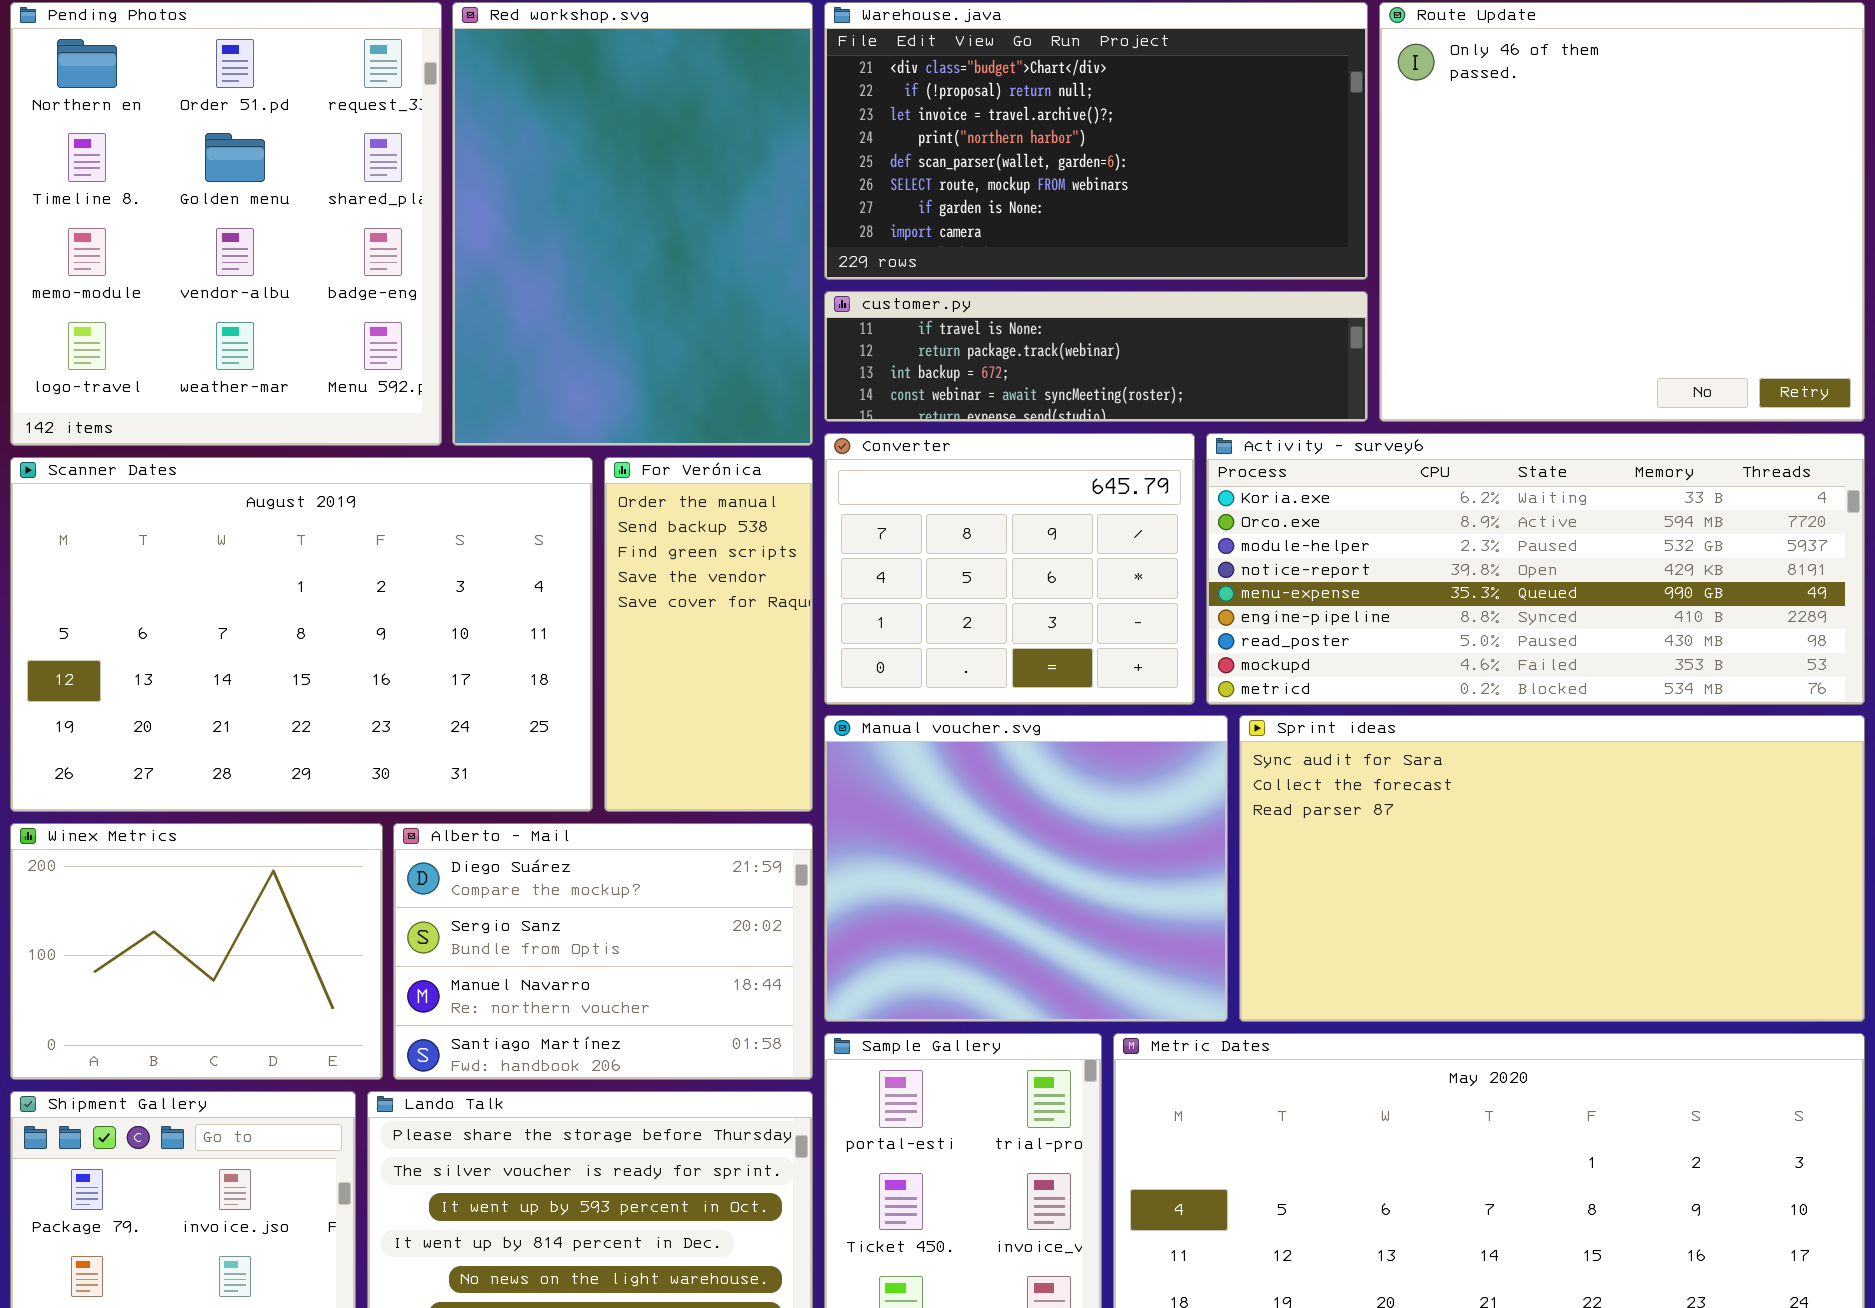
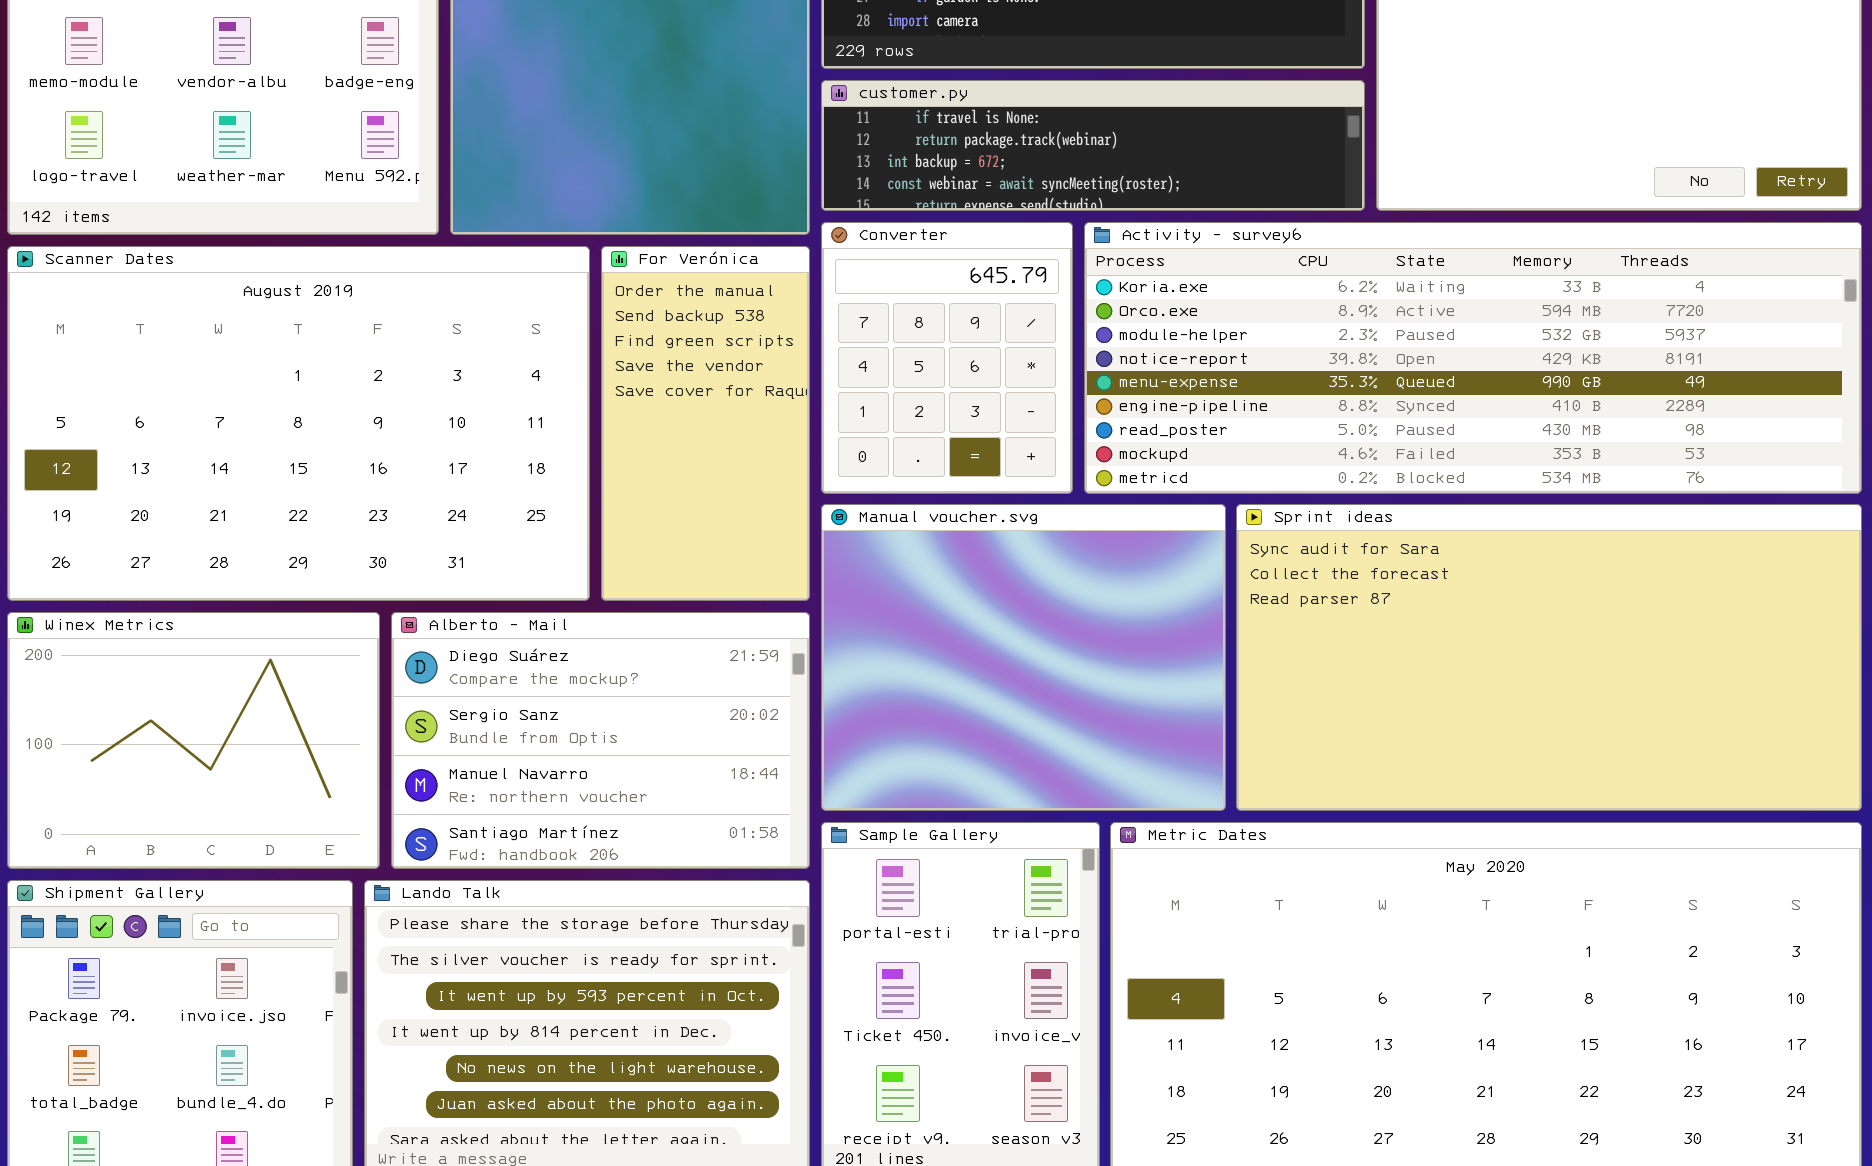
Converter: [824,433,1195,705] -> [821,222,1073,494], resized
Activity - survey6: [1206,433,1865,705] -> [1084,222,1862,494], resized

